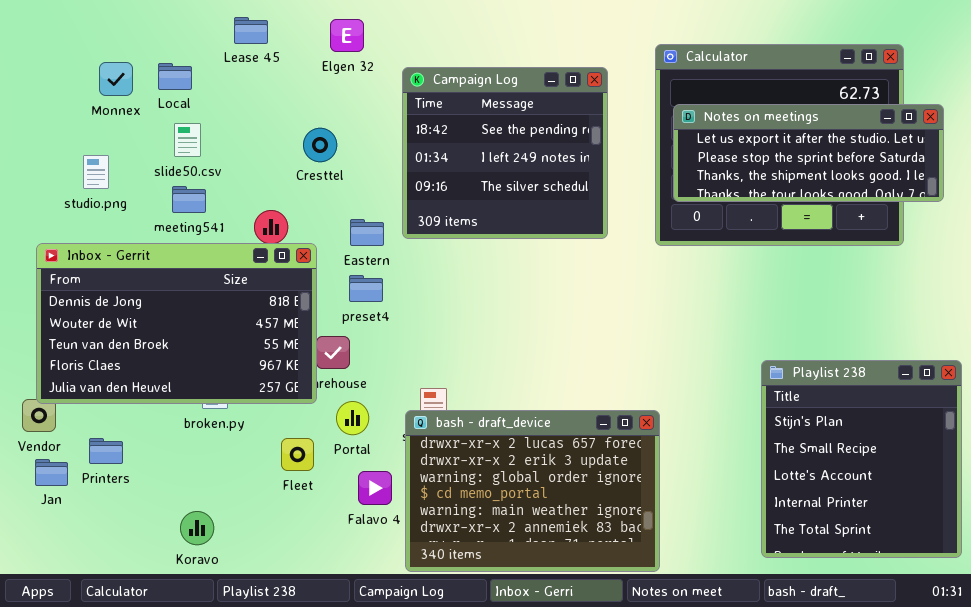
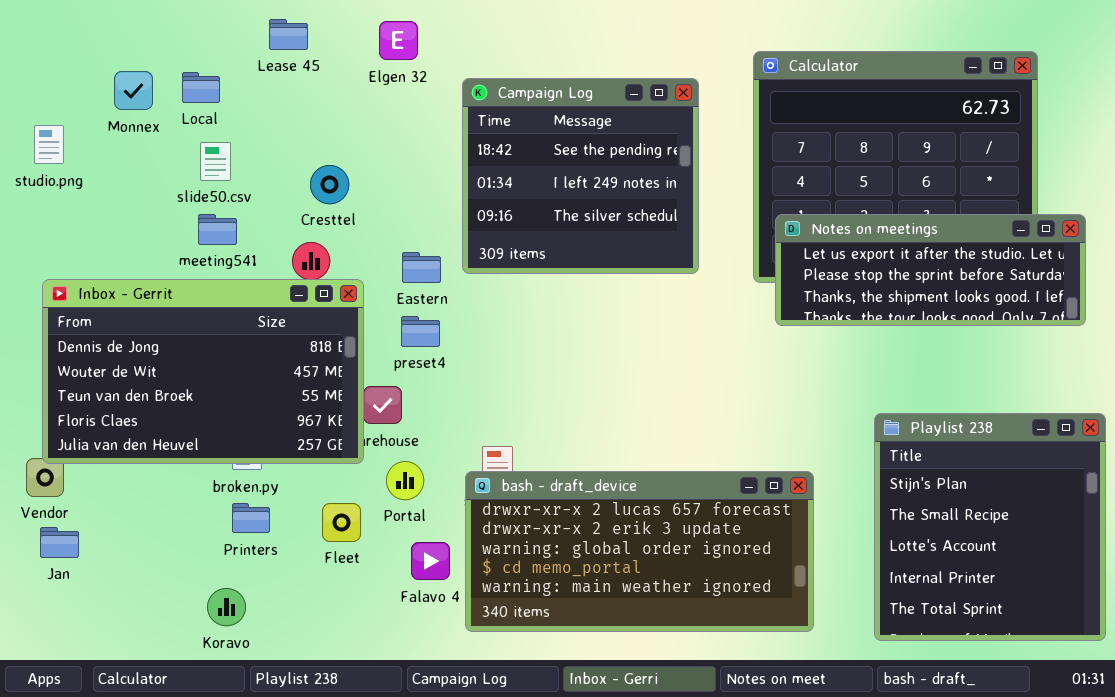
Notes on meetings: [673,104,944,202] -> [775,214,1086,326], moved
Cresttel: [303,128,337,162] -> [310,165,349,204], moved
studio.png: [83,155,109,189] -> [34,125,64,164], moved
bash - draft_device: [405,410,660,572] -> [465,471,814,632], resized
Printers: [89,438,123,464] -> [232,503,270,533], moved

